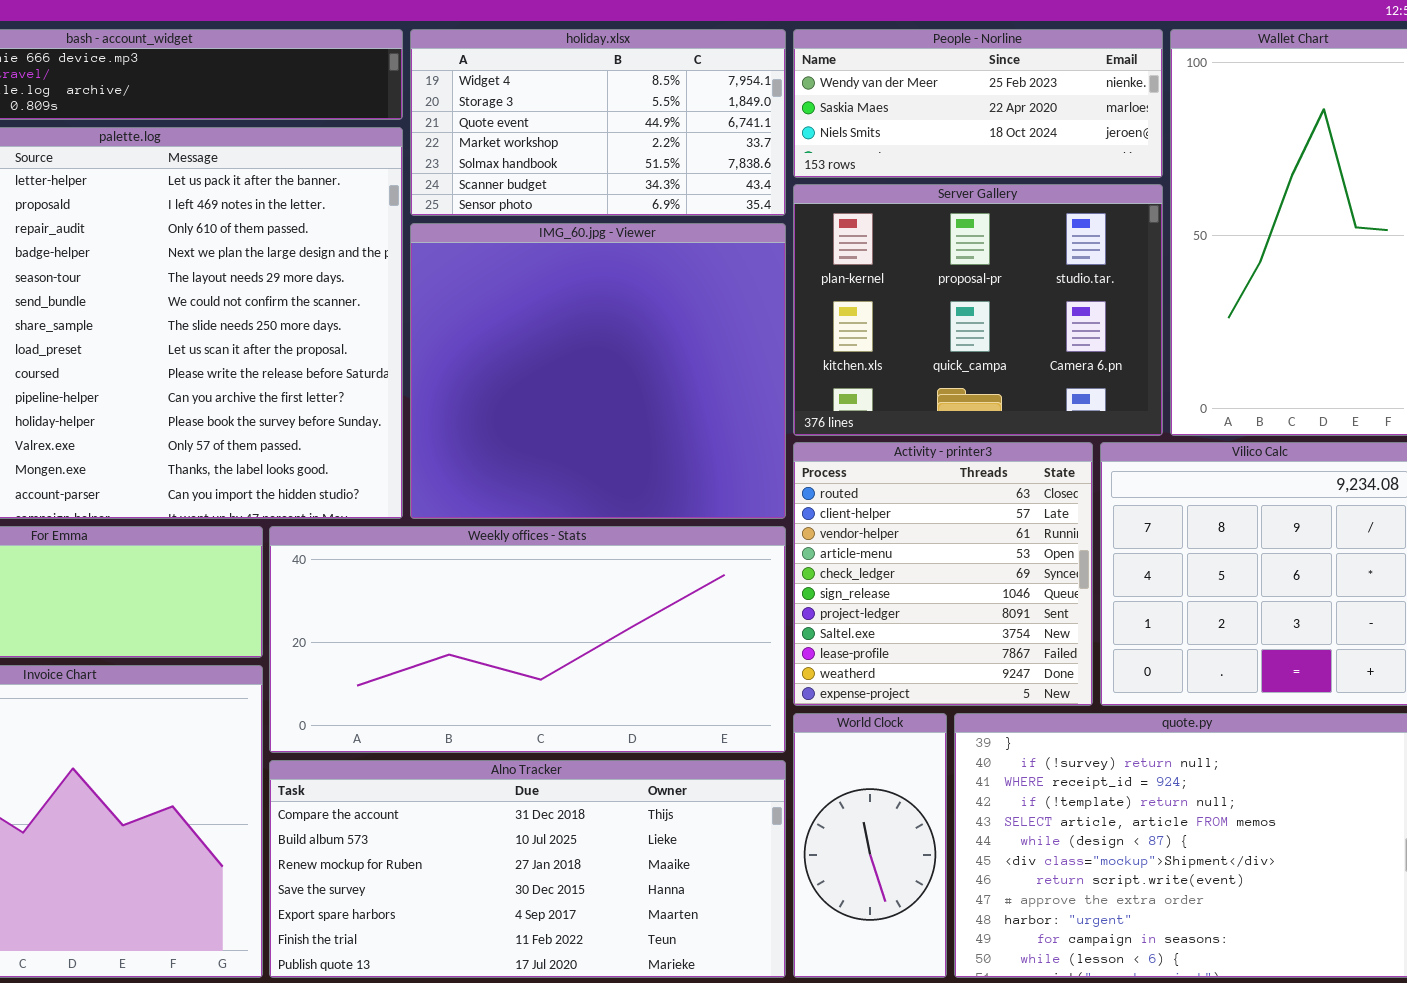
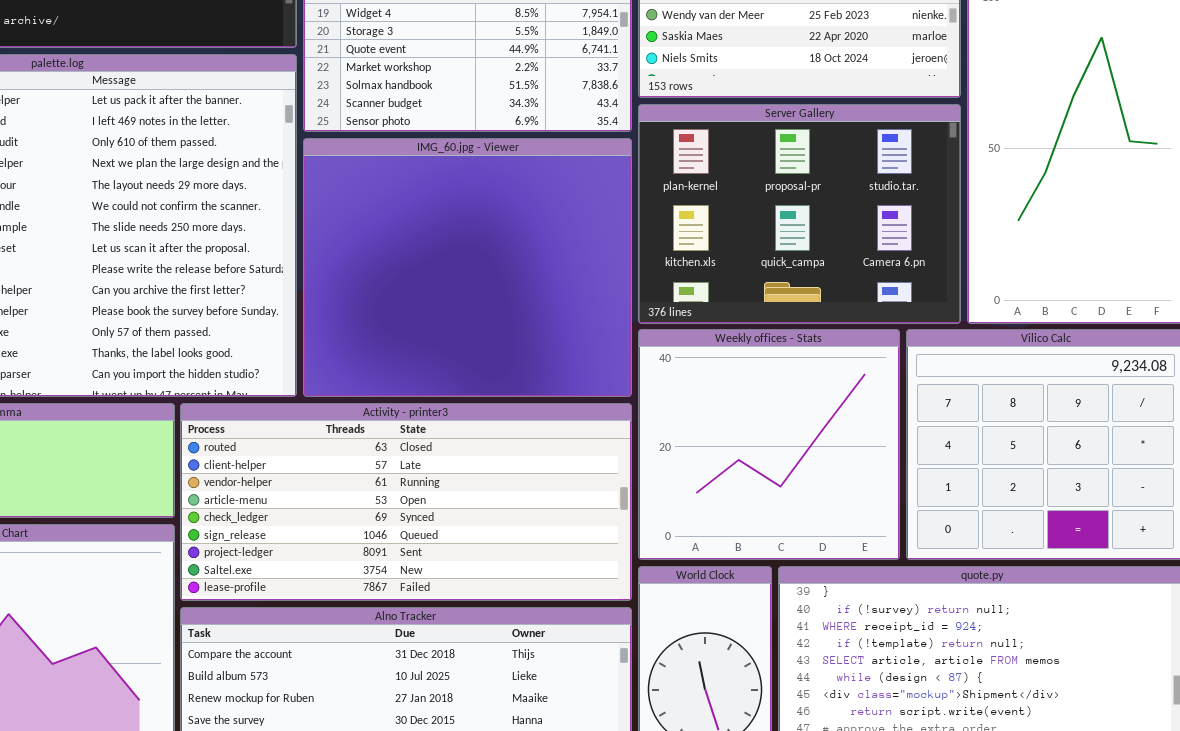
Activity - printer3: [793,442,1093,706] -> [180,403,632,601], moved, resized
Weekly offices - Stats: [269,526,786,753] -> [638,329,900,560], moved, resized

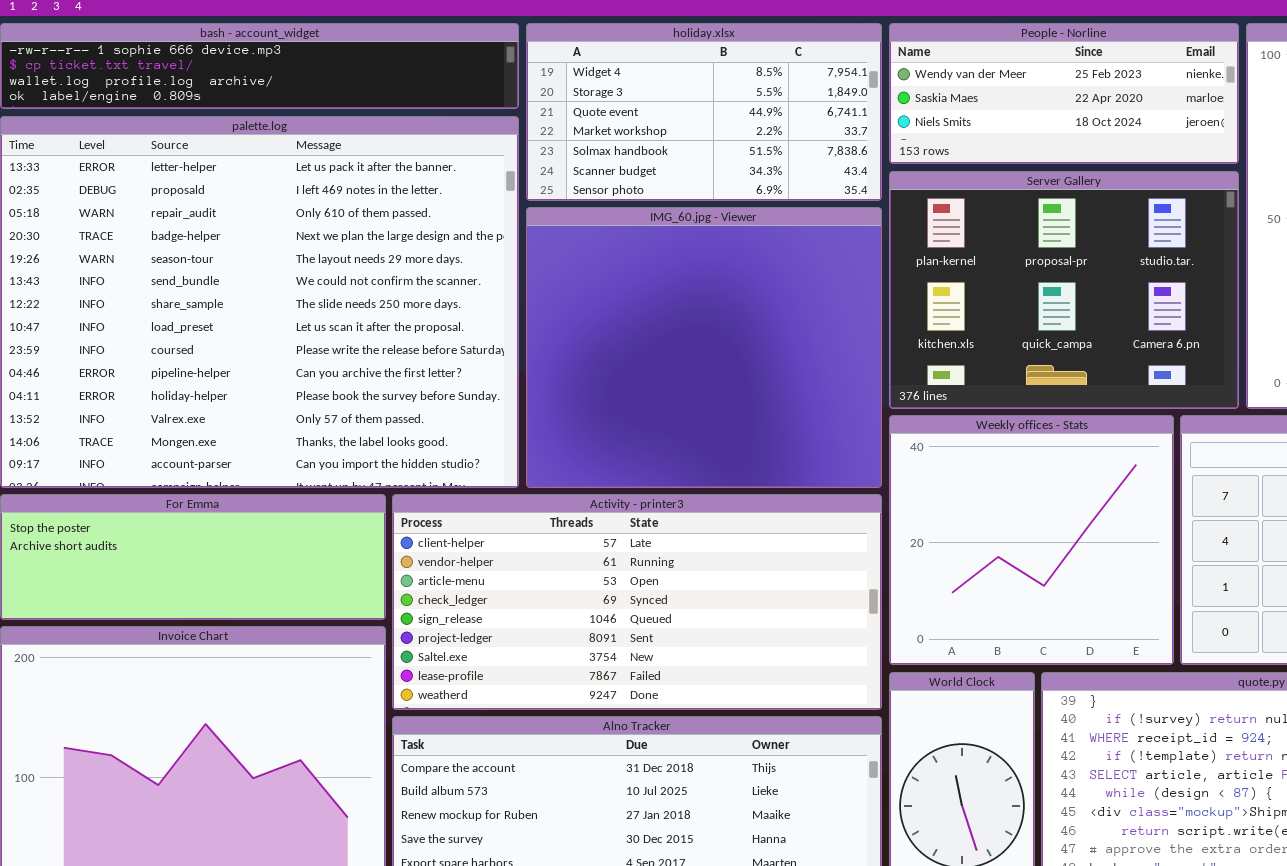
Activity - printer3: [180,403,632,601] -> [392,494,882,710], scrolled down 1 row

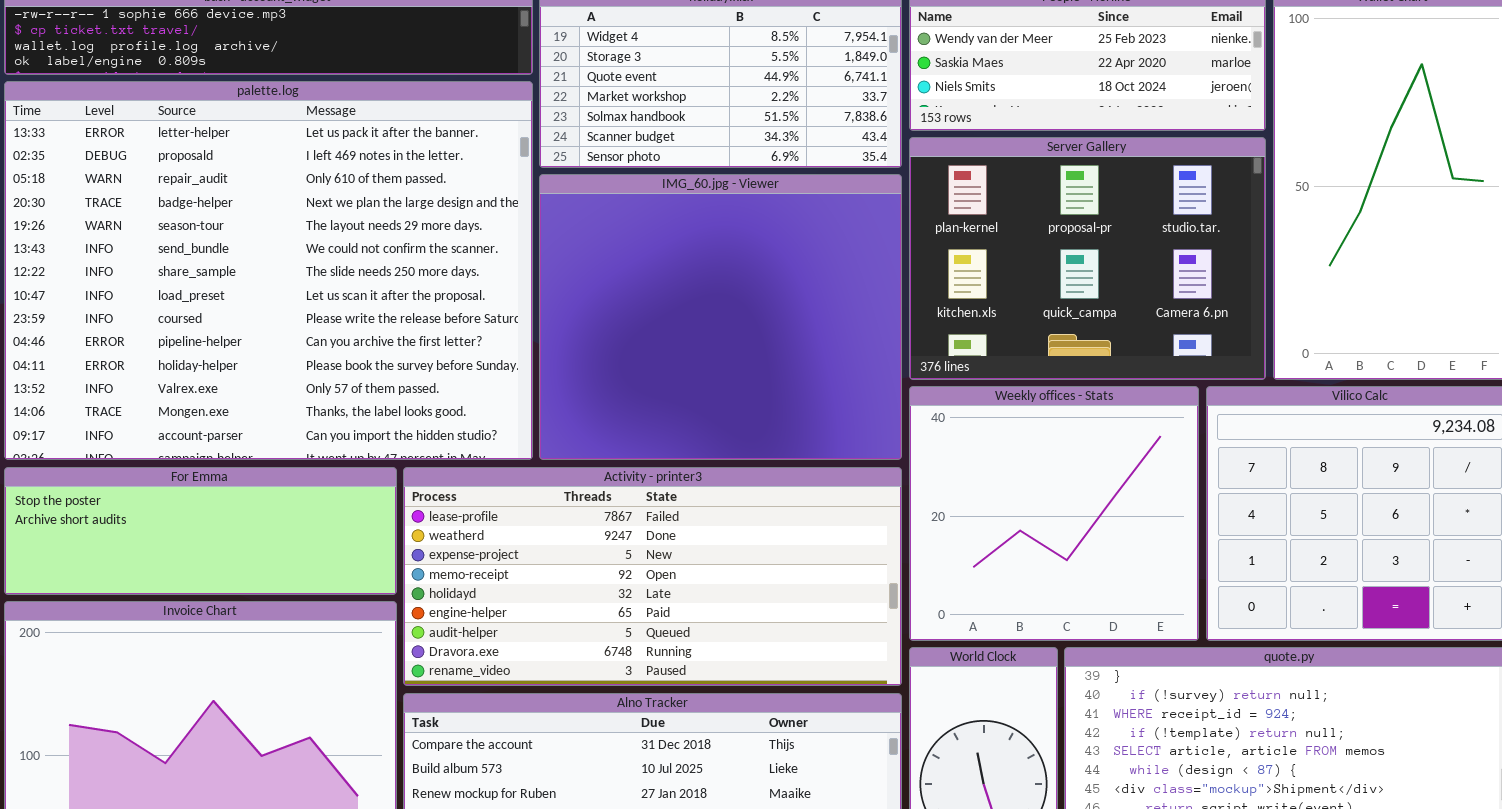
Activity - printer3: [392,494,882,710] -> [403,467,902,686], scrolled down 7 rows

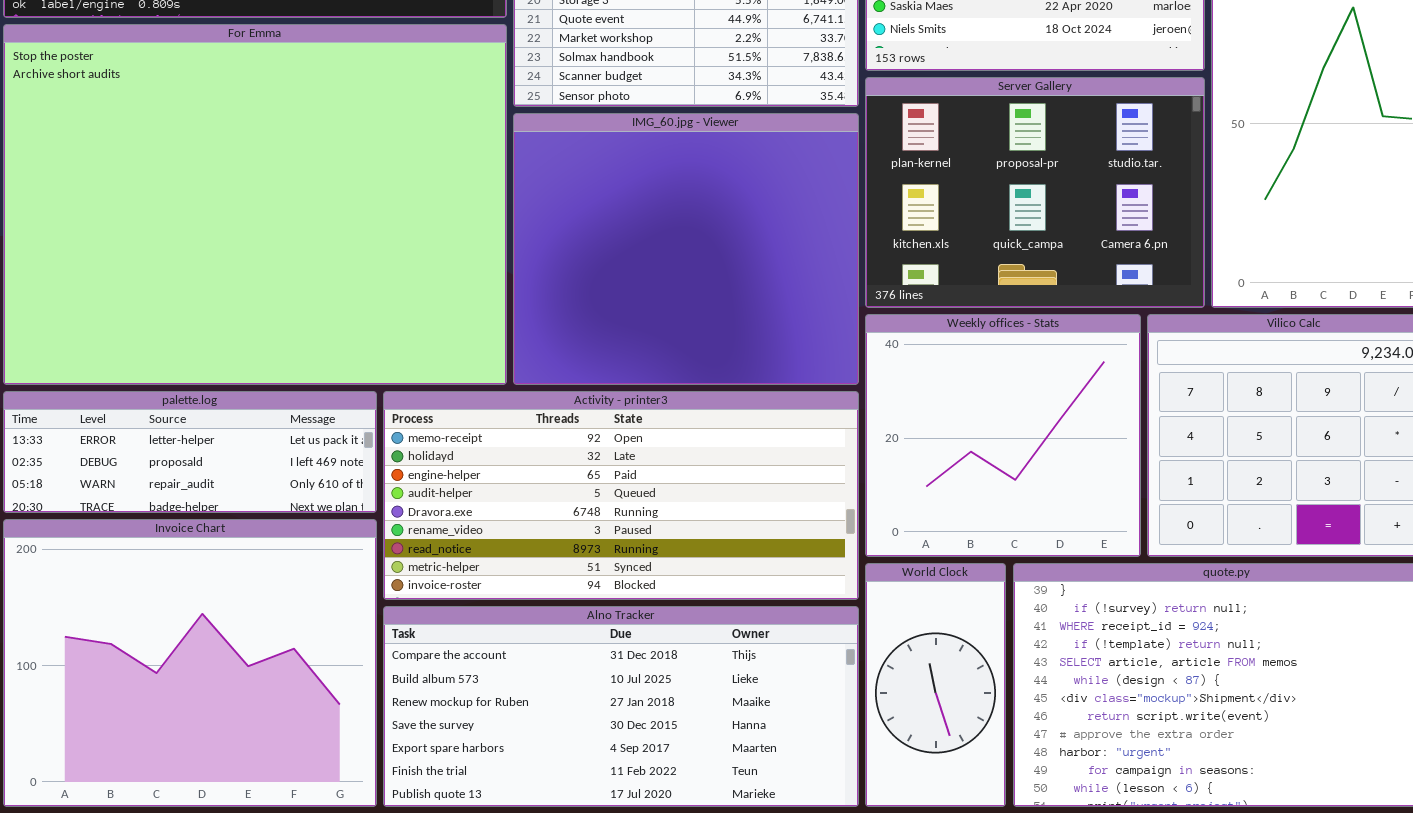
palette.log: [4,81,533,460] -> [3,391,377,513], moved, resized
For Emma: [4,467,397,595] -> [3,24,507,385], moved, resized
Activity - printer3: [403,467,902,686] -> [383,391,859,600], scrolled down 3 rows

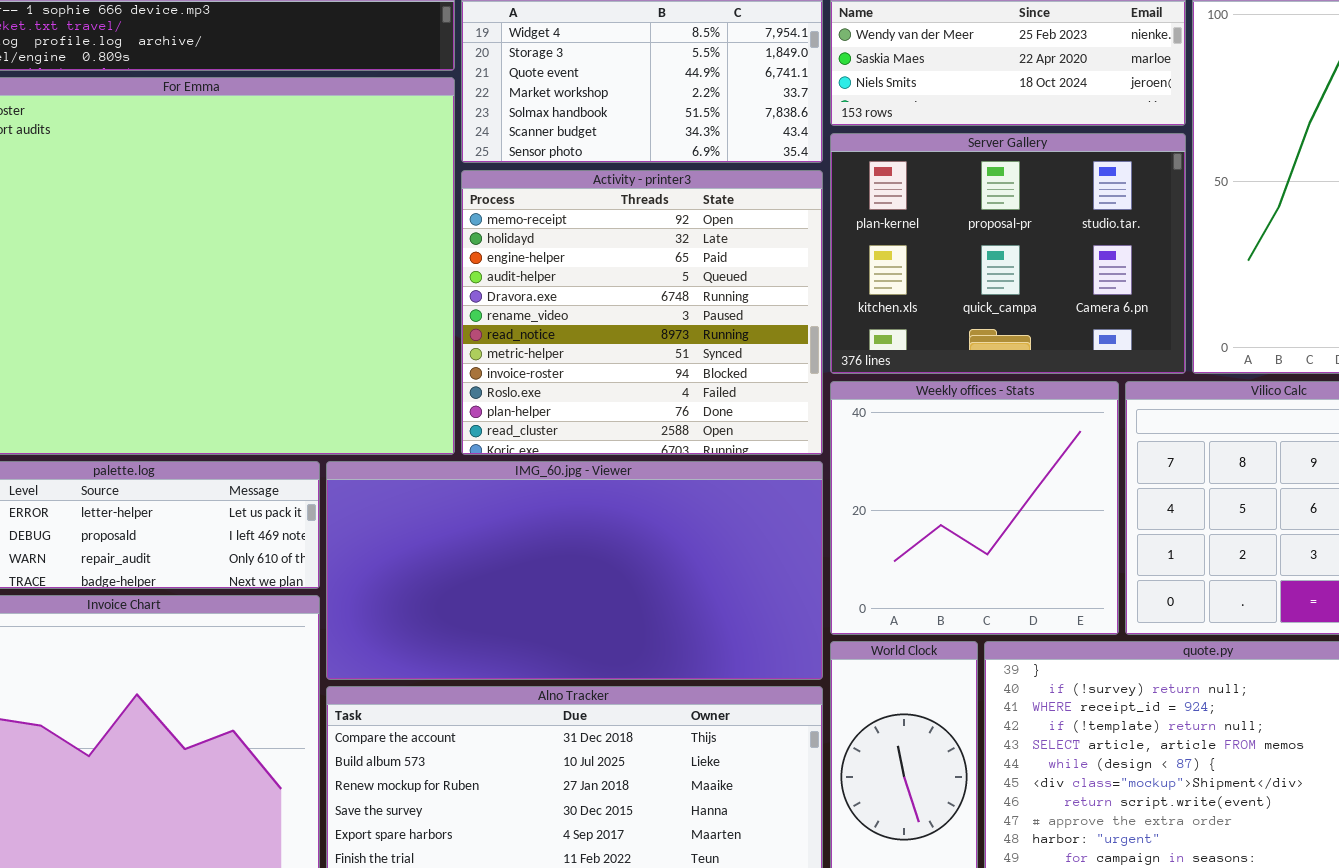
IMG_60.jpg - Viewer: [513,113,859,385] -> [326,461,823,680], moved, resized
Activity - printer3: [383,391,859,600] -> [461,170,823,455], moved, resized

